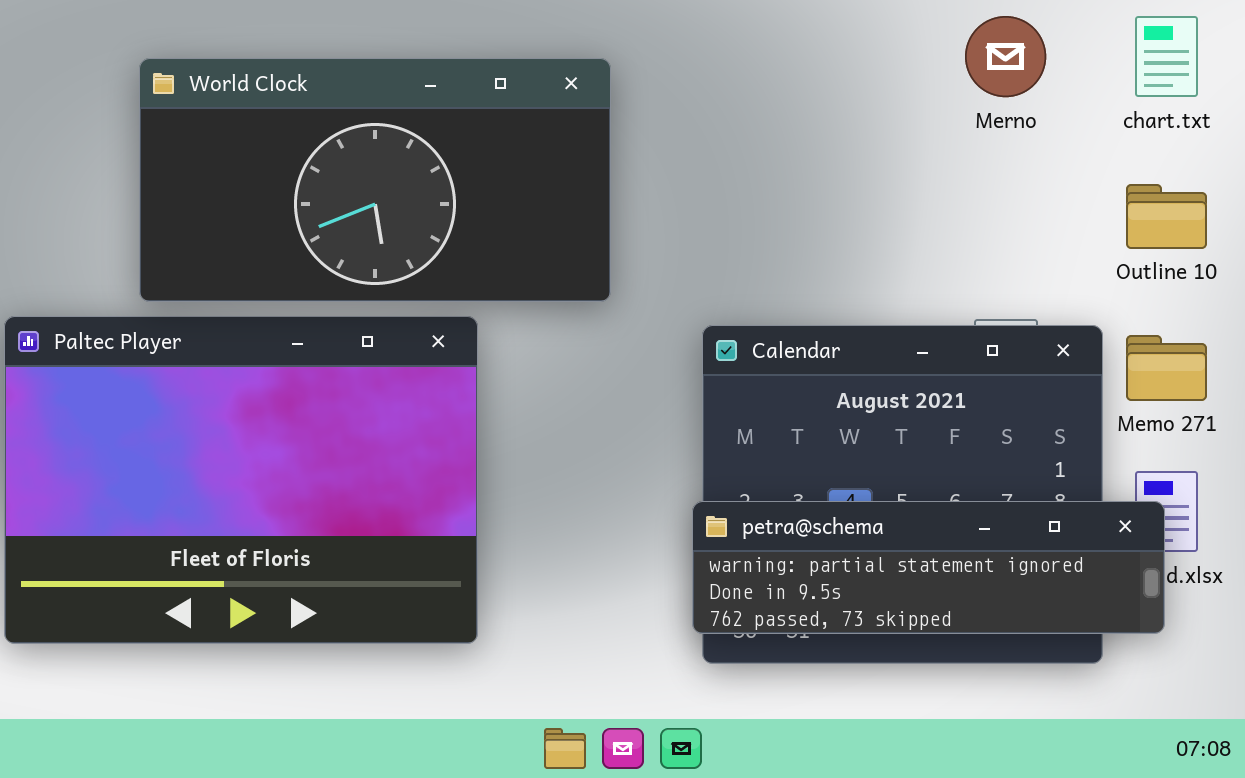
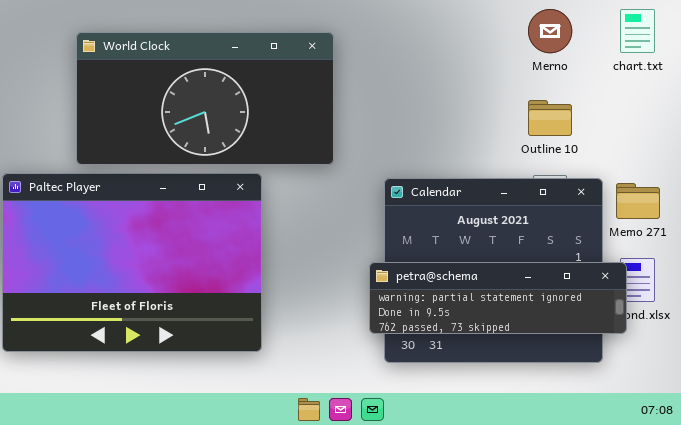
Outline 10: [1126,184,1207,249] -> [528,100,572,136], moved
petra@schema: [692,501,1165,634] -> [369,262,627,334], moved

